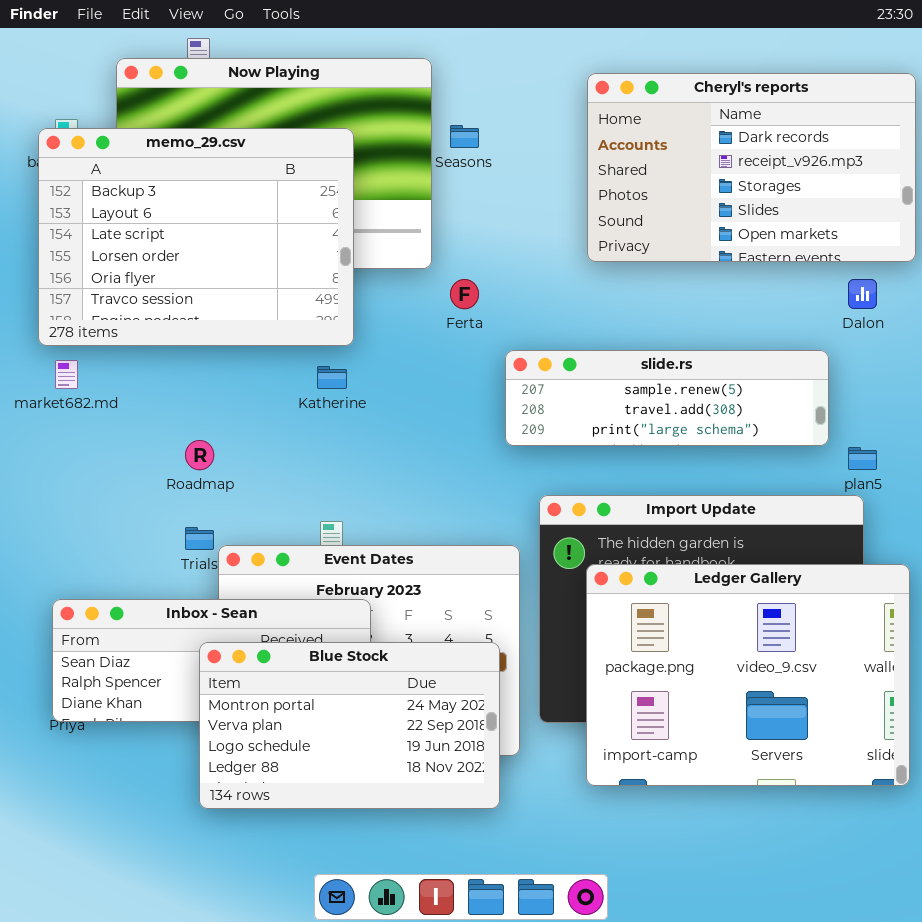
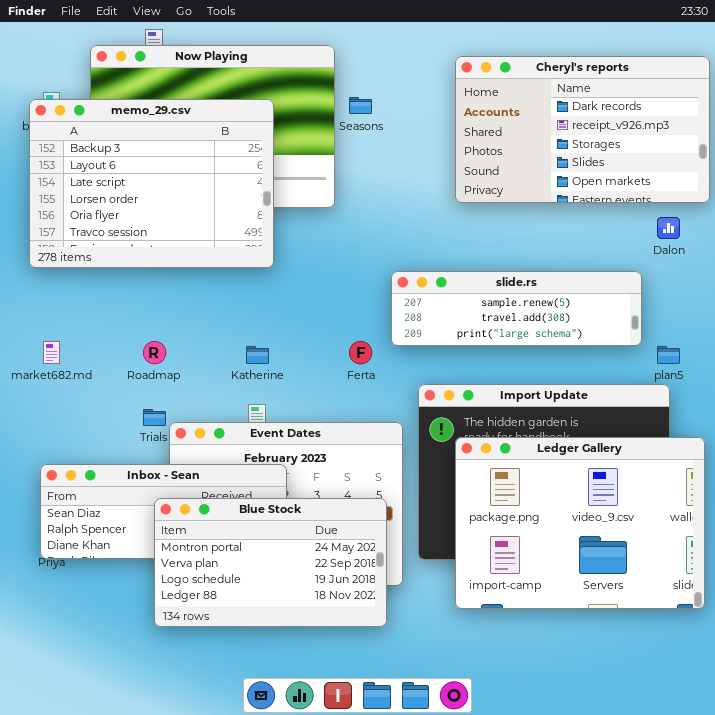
Ferta: [450,279,479,309] -> [349,341,372,364], moved
market682.md: [55,360,78,389] -> [43,341,60,364], moved
Katherine: [317,366,347,389] -> [246,346,269,364], moved

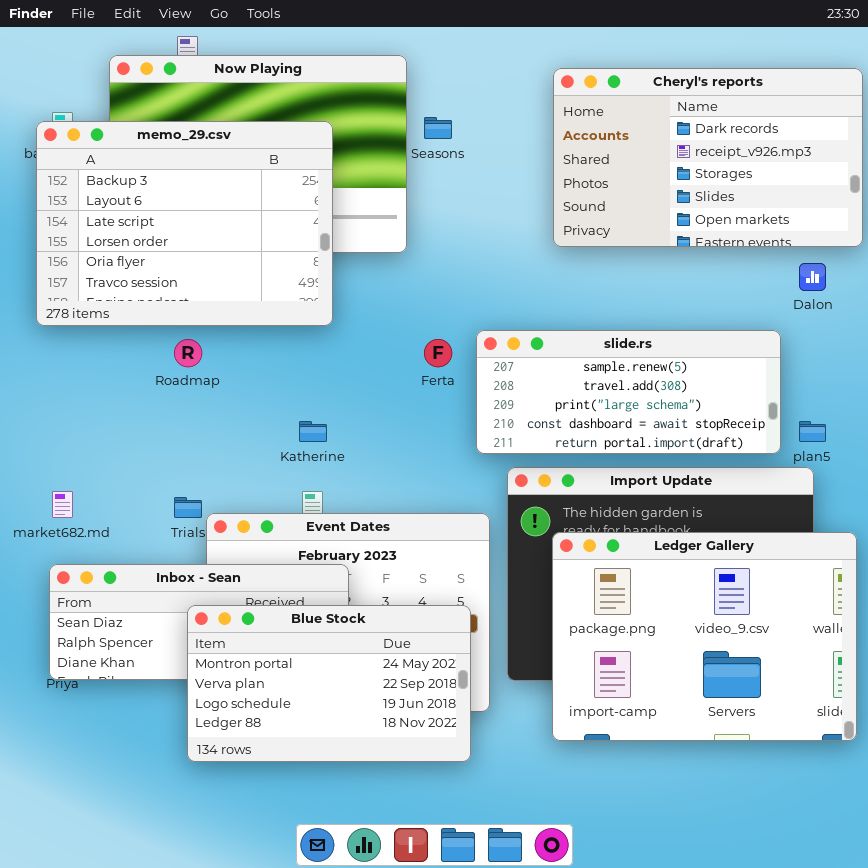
slide.rs: [391,271,642,346] -> [476,330,781,454], resized
market682.md: [43,341,60,364] -> [52,491,73,518], moved
Roadmap: [143,341,166,364] -> [174,339,202,367], moved
Ferta: [349,341,372,364] -> [424,339,452,367], moved

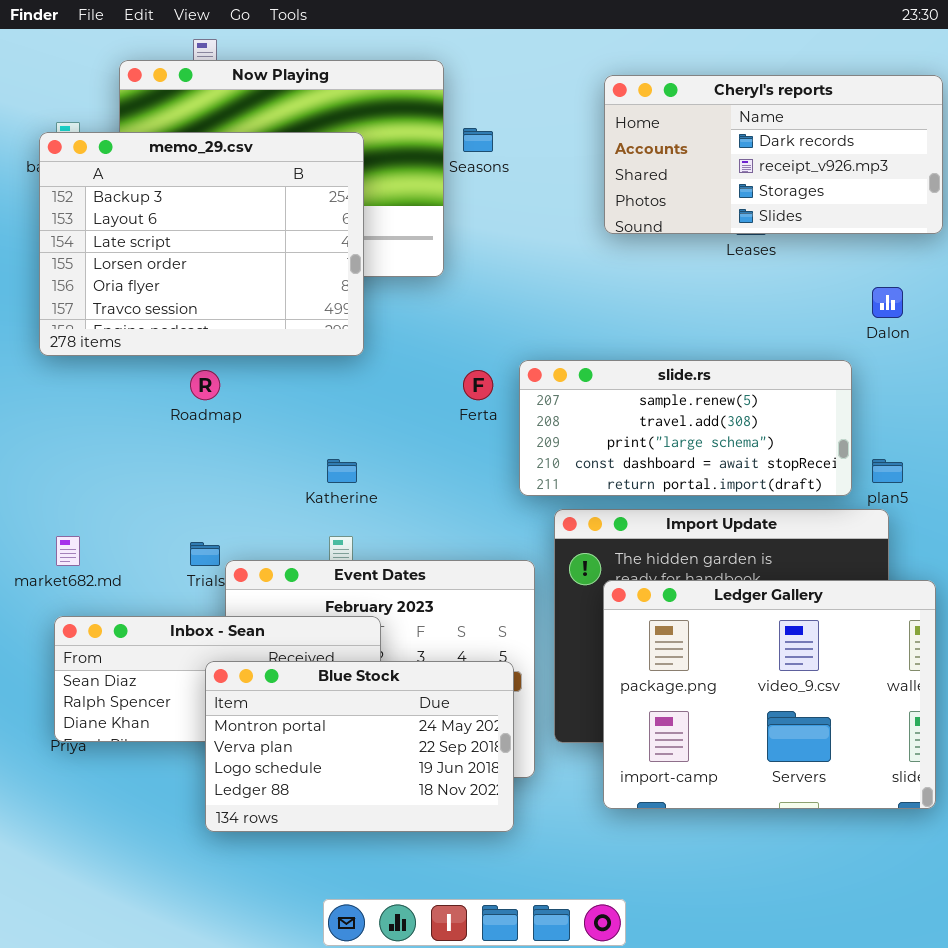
Cheryl's reports: [553,68,863,247] -> [604,75,943,234], resized

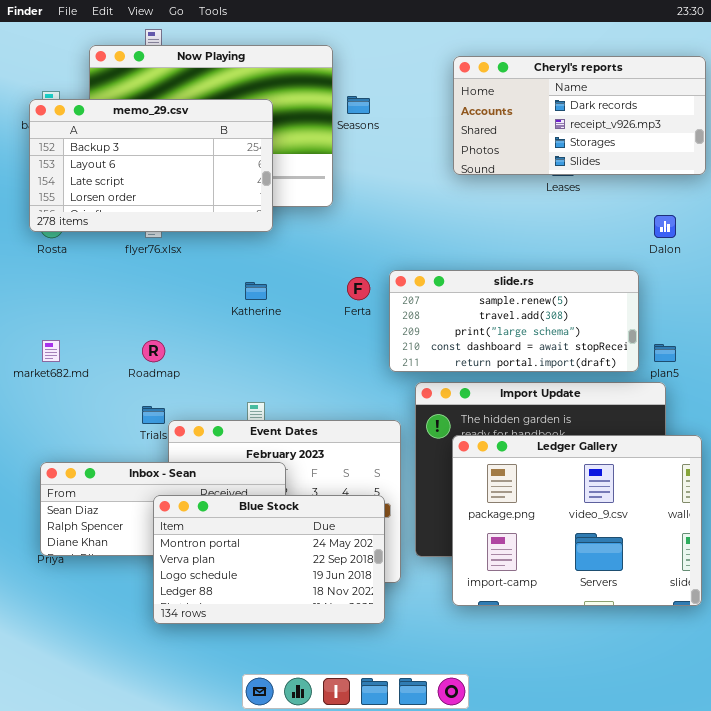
memo_29.csv: [39,132,364,356] -> [29,99,273,232], resized
Roadmap: [190,370,220,400] -> [142,340,165,362], moved
Katherine: [327,459,357,483] -> [245,282,267,300], moved
market682.md: [56,536,80,566] -> [42,340,60,362], moved

